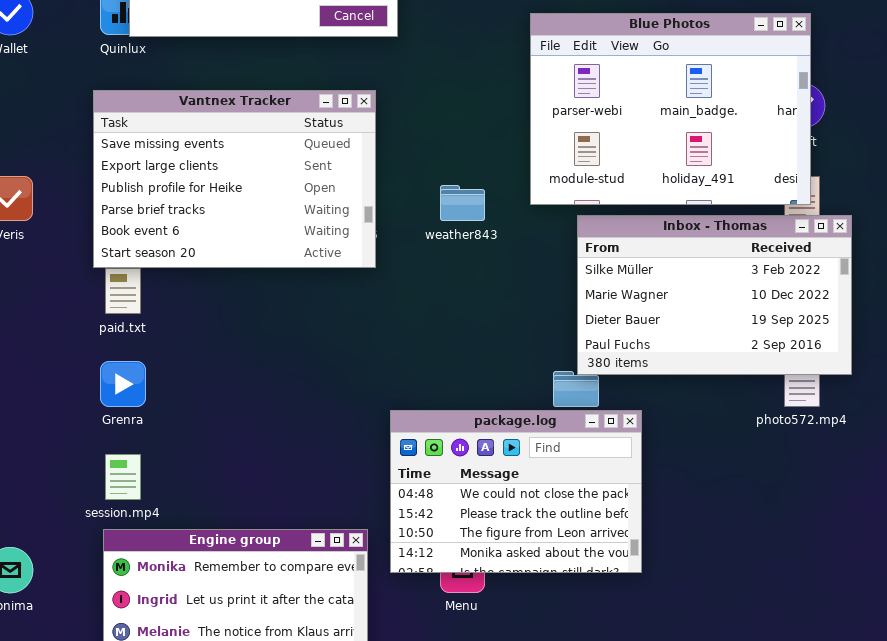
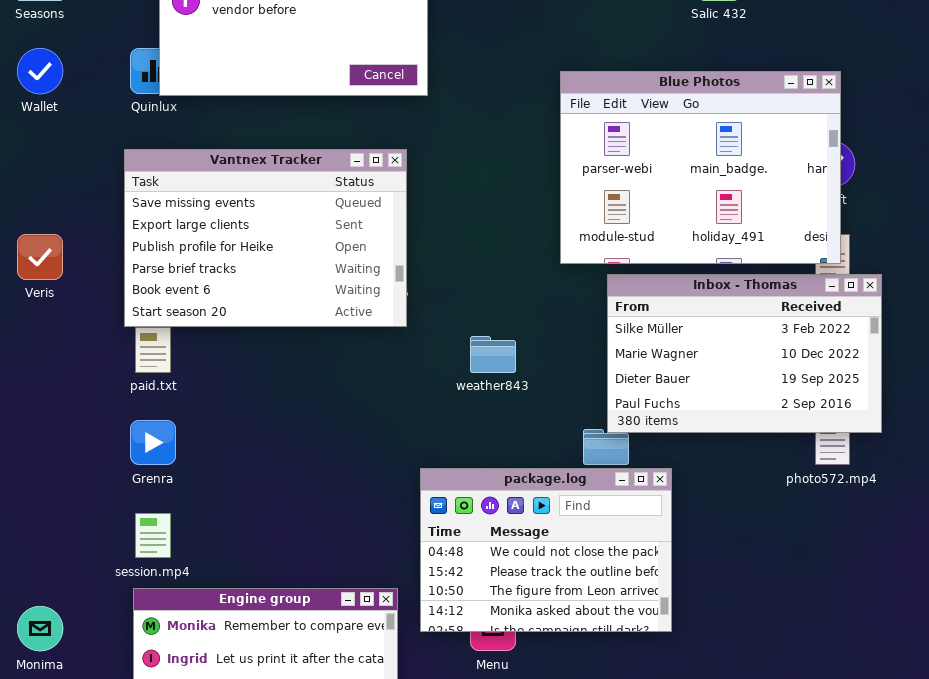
weather843: [440,185,485,221] -> [470,336,516,373], moved

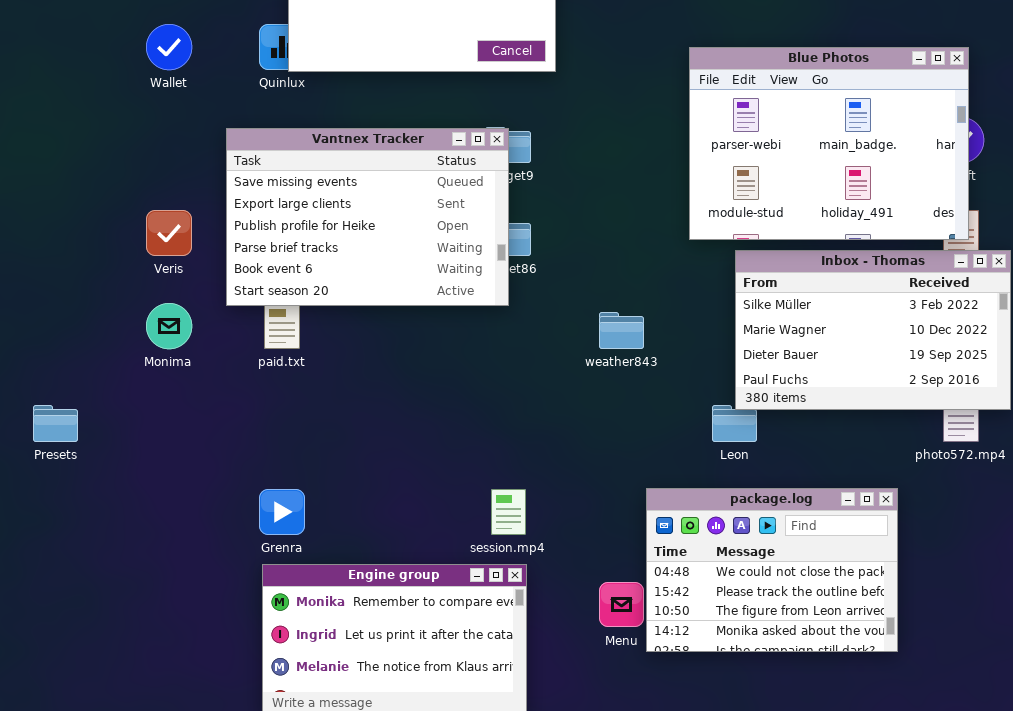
Vantnex Tracker: [124,149,407,327] -> [226,128,509,306], moved
Grenra: [130,420,176,465] -> [259,489,305,535], moved
package.log: [420,468,672,632] -> [646,488,898,652], moved
session.mp4: [135,513,171,558] -> [491,489,526,535], moved
Monima: [17,606,63,651] -> [146,303,192,349], moved

